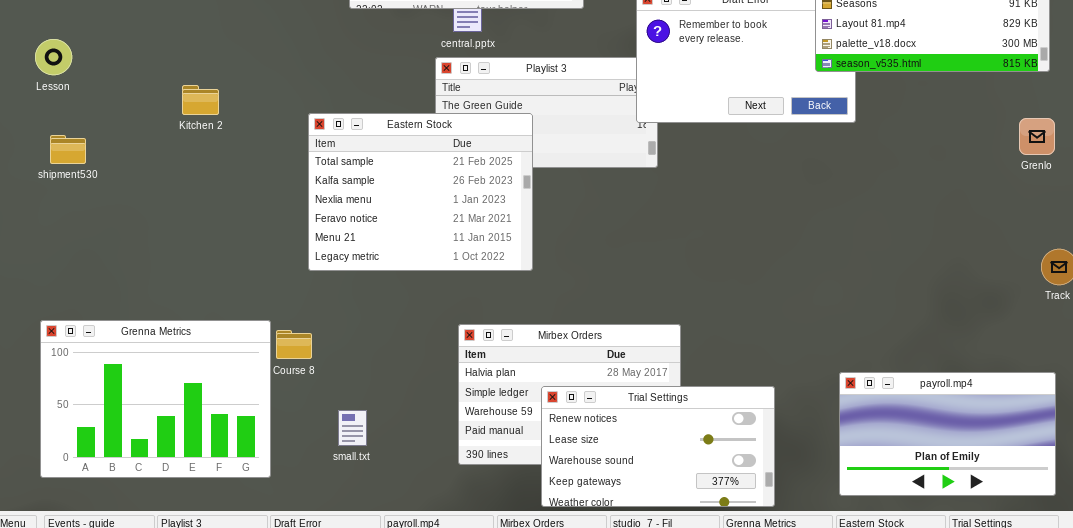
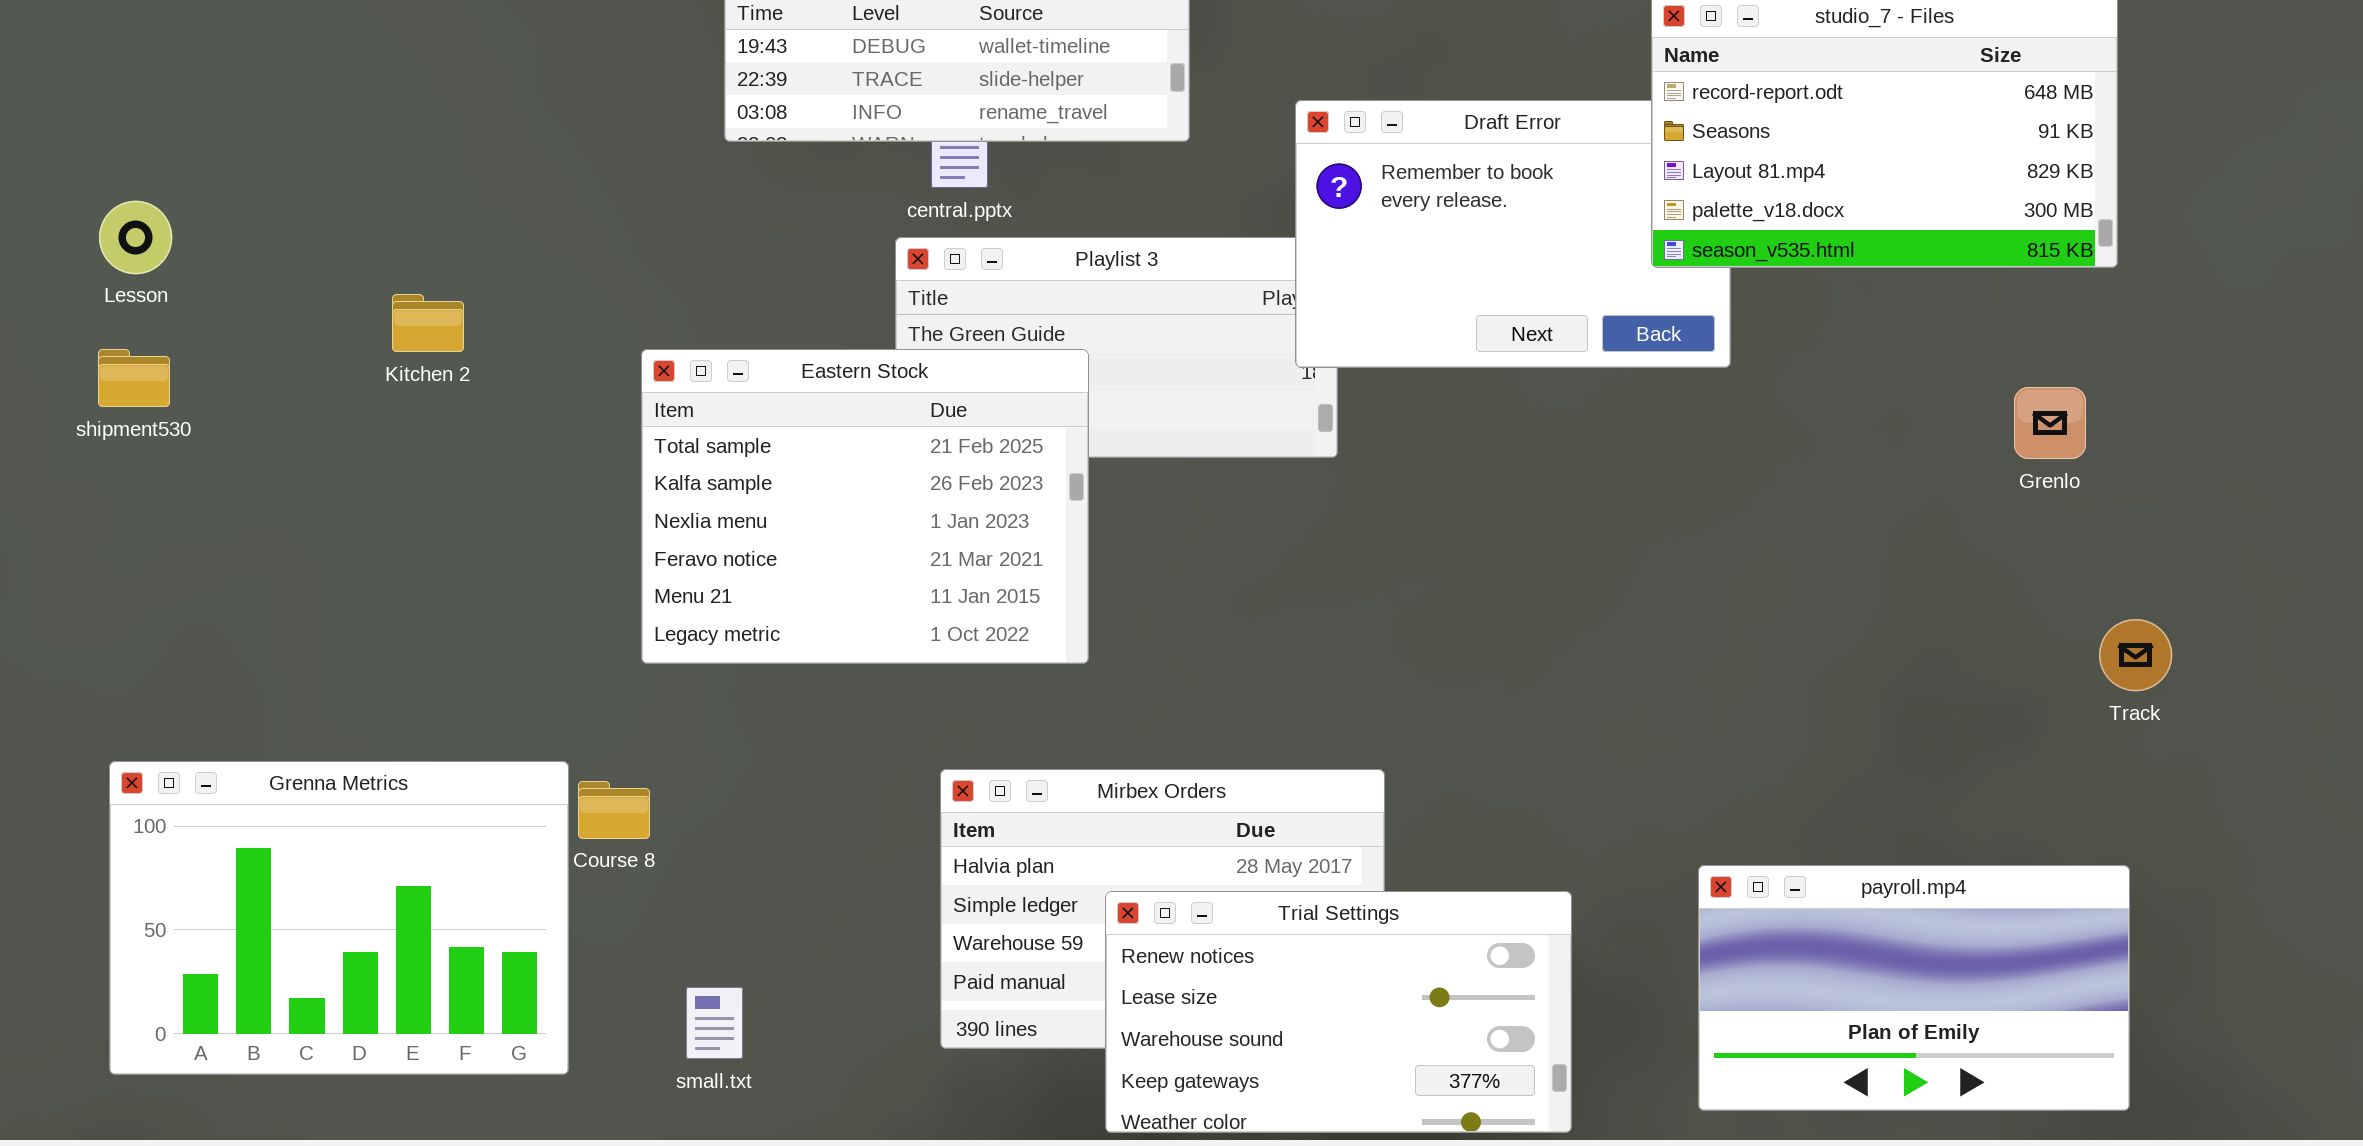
Grenlo: [1019,118,1055,155] -> [2014,387,2086,459], moved
shipment530: [50,135,86,164] -> [98,349,170,407], moved
small.txt: [338,410,367,446] -> [686,987,743,1059], moved

